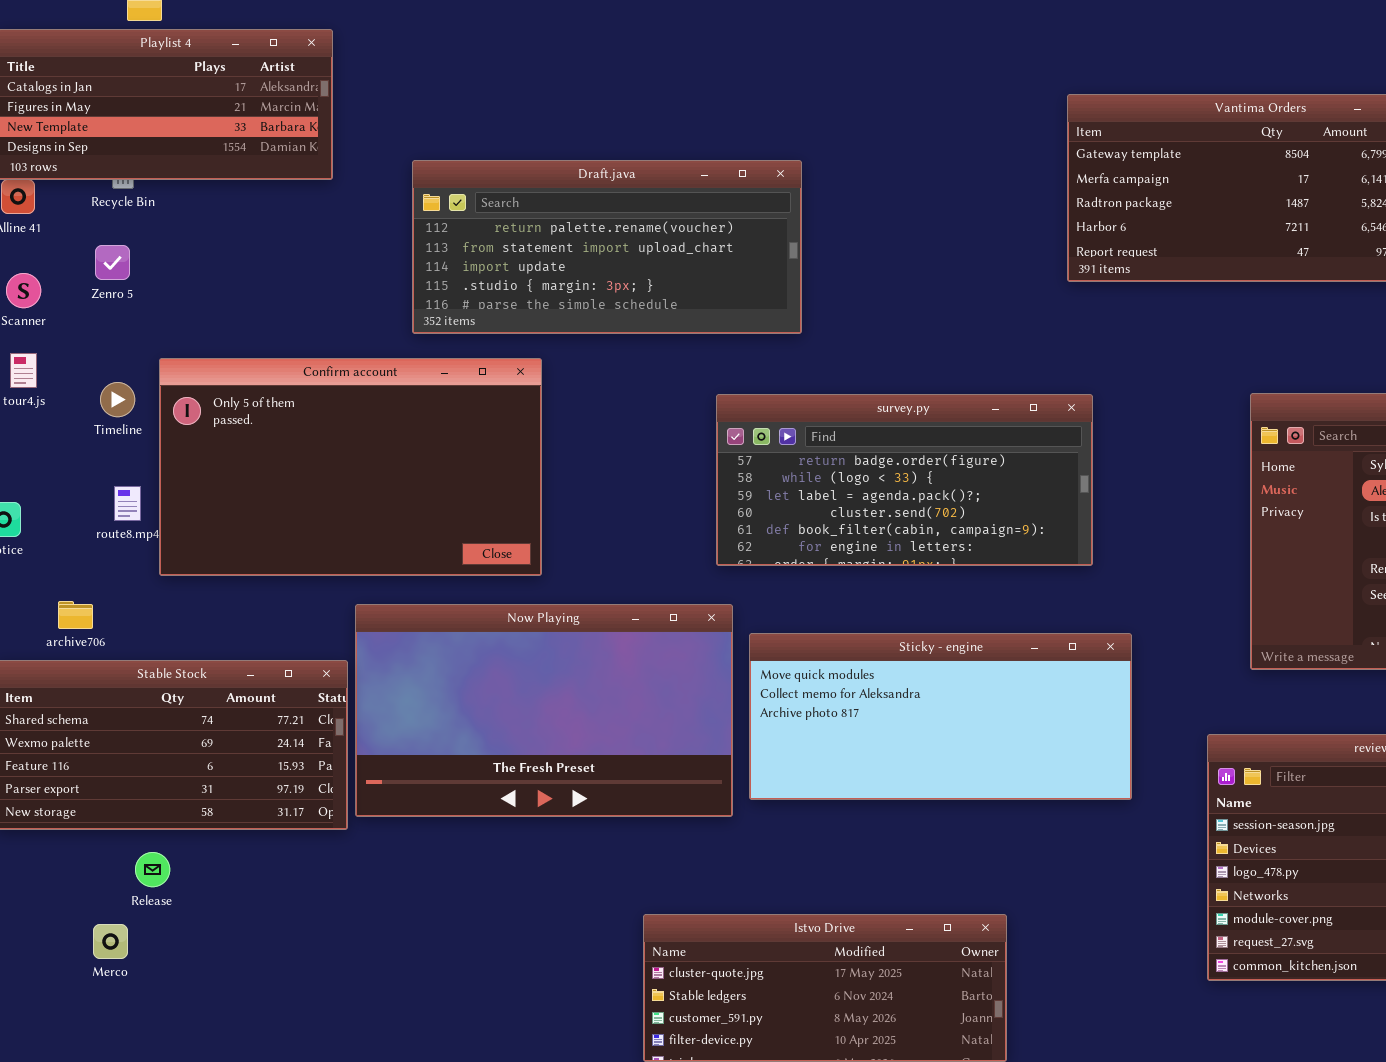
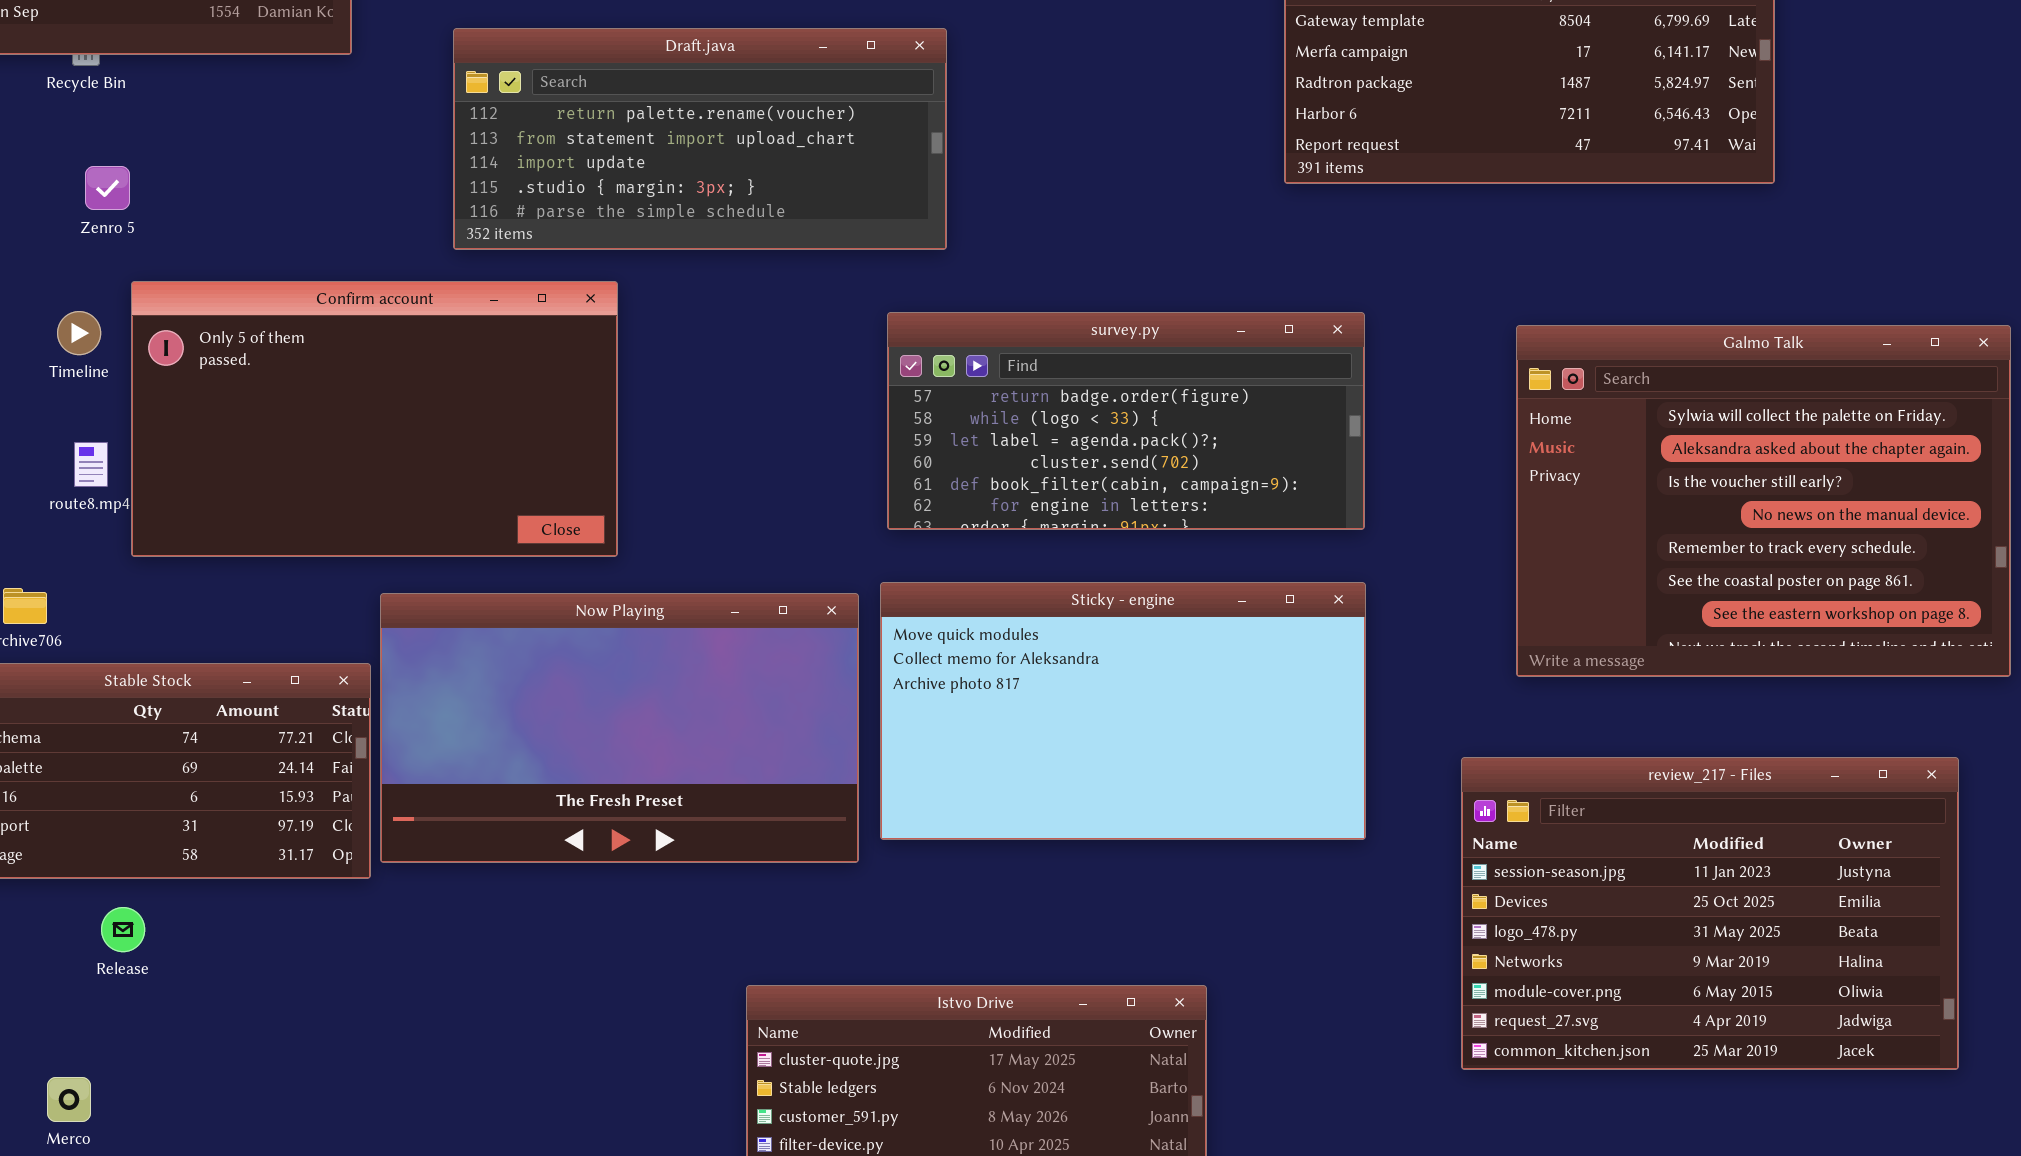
Zenro 5: [95,245,130,280] -> [85,166,130,210], moved
survey.py: [716,394,1093,566] -> [887,312,1365,530], moved
Sticky - engine: [749,633,1132,800] -> [880,582,1366,840], resized
Merco: [93,924,128,959] -> [47,1077,91,1122], moved

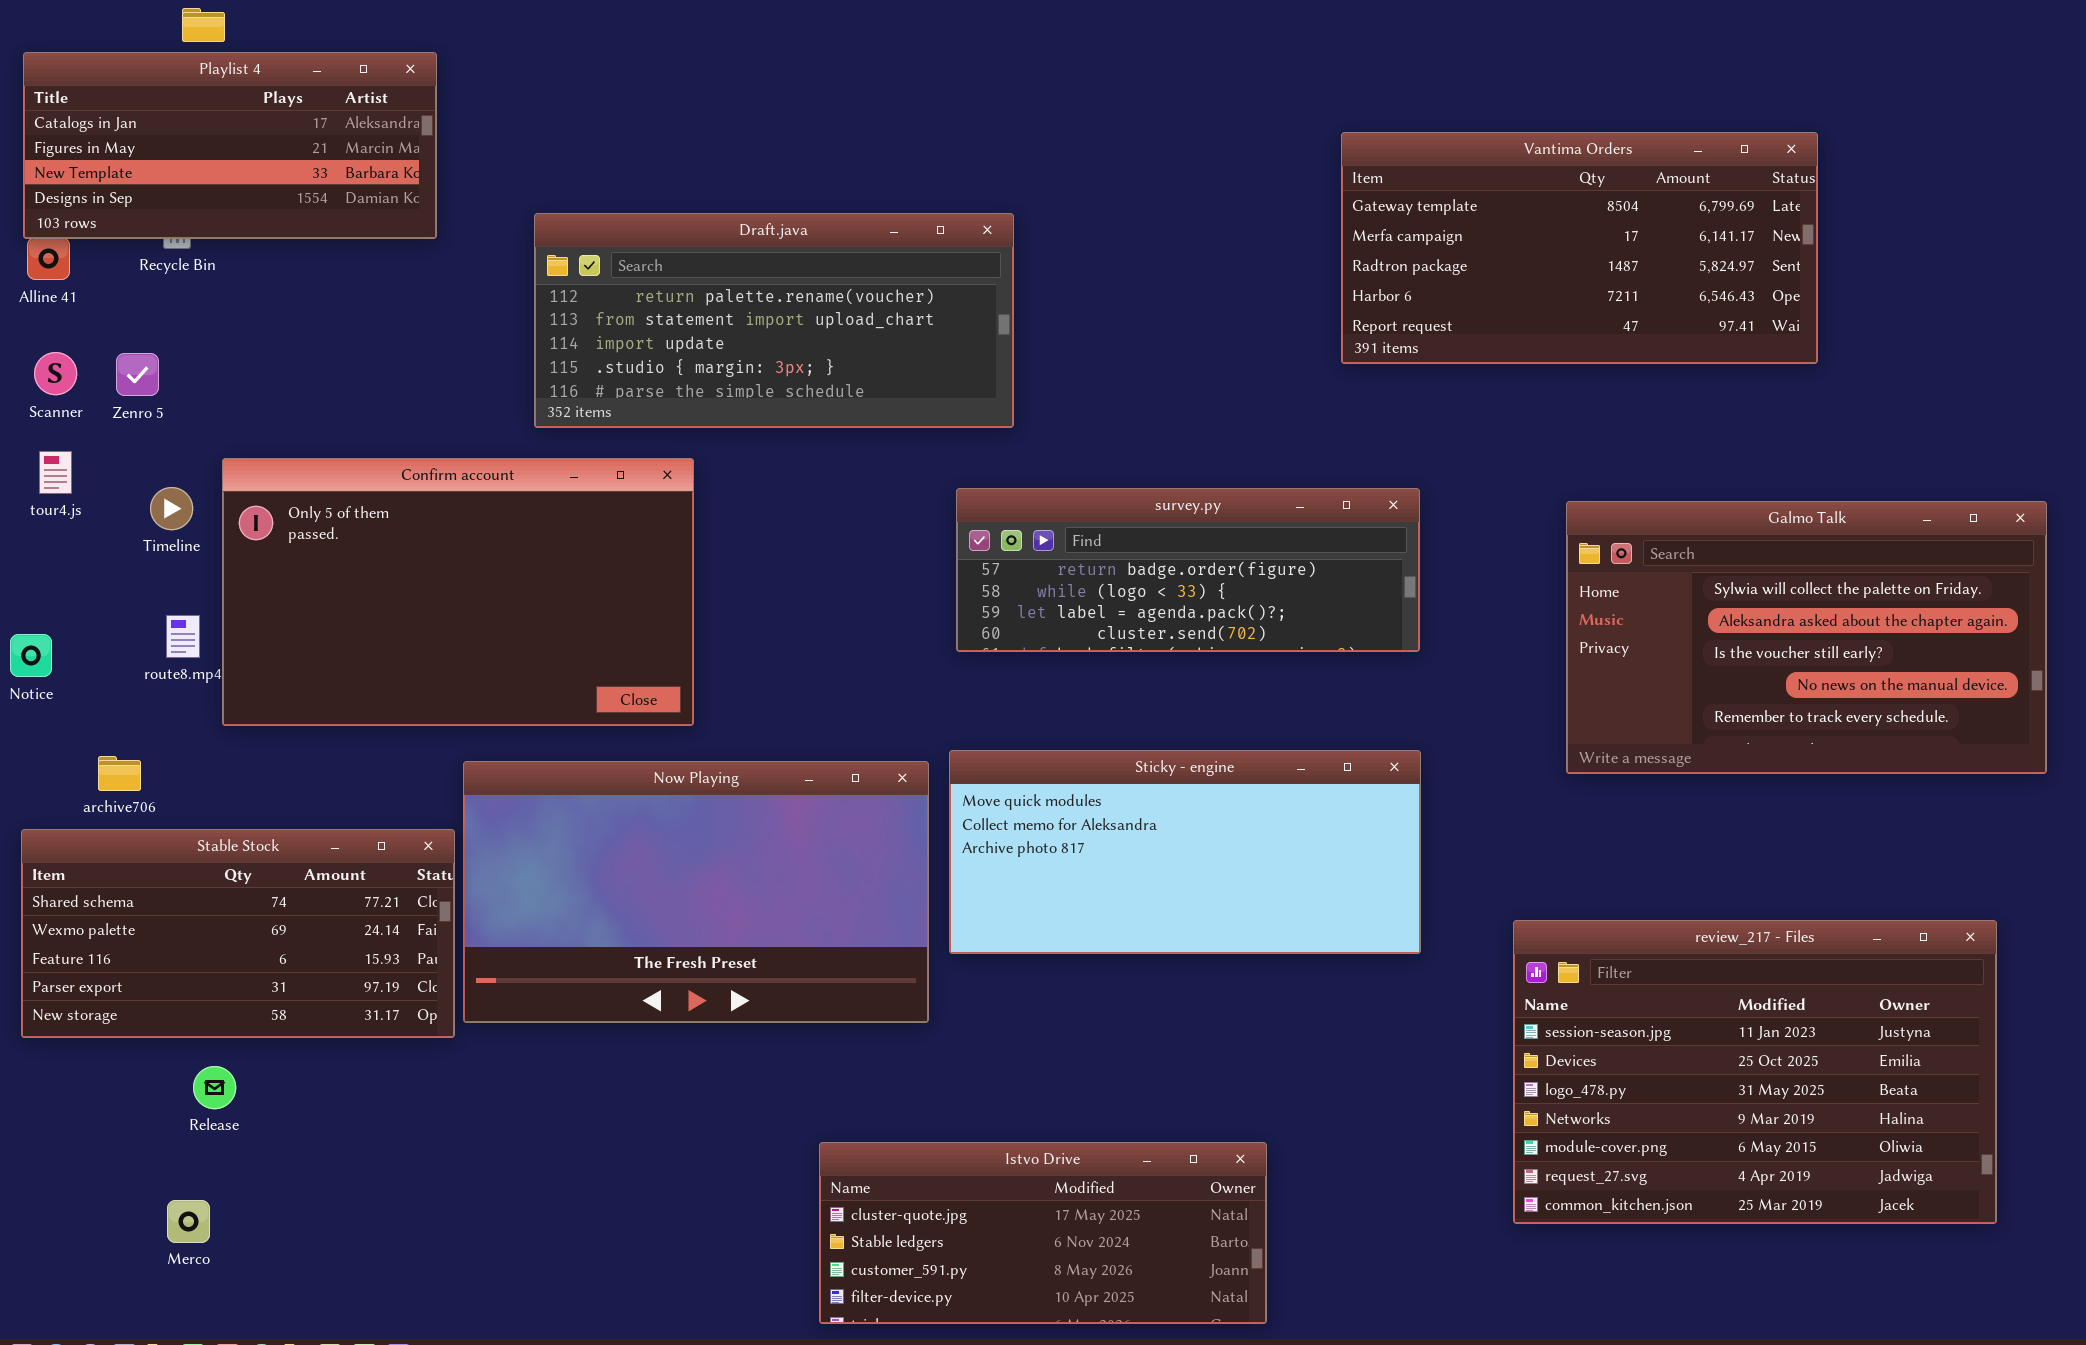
Zenro 5: [85,166,130,210] -> [116,353,159,396], moved
survey.py: [887,312,1365,530] -> [956,488,1420,652], resized
Galmo Talk: [1516,325,2011,677] -> [1566,501,2047,774], resized
Sticky - engine: [880,582,1366,840] -> [949,750,1421,954], resized
Merco: [47,1077,91,1122] -> [167,1200,210,1243], moved

